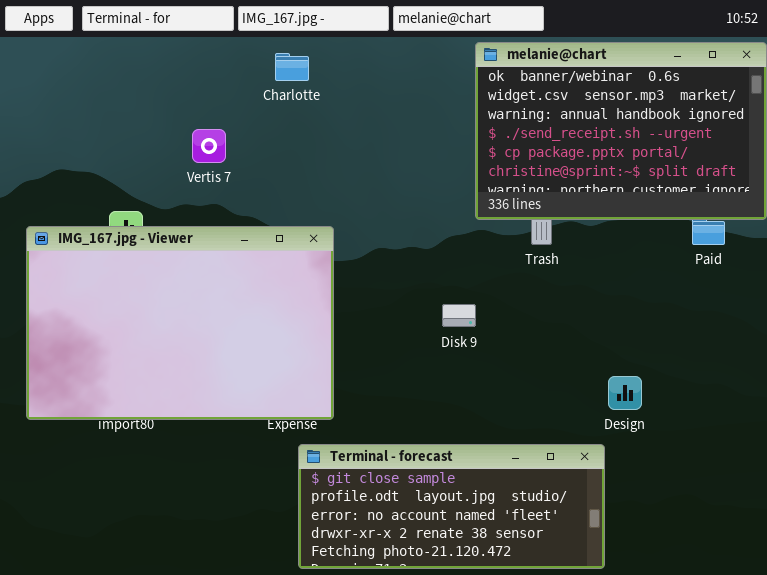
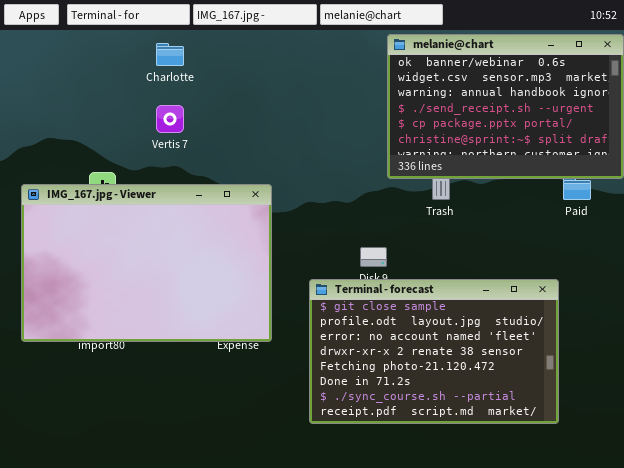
Charlotte: [275,53,309,81] -> [156,43,184,66], moved
Terminal - forecast: [298,444,605,569] -> [309,279,559,424], moved, resized

